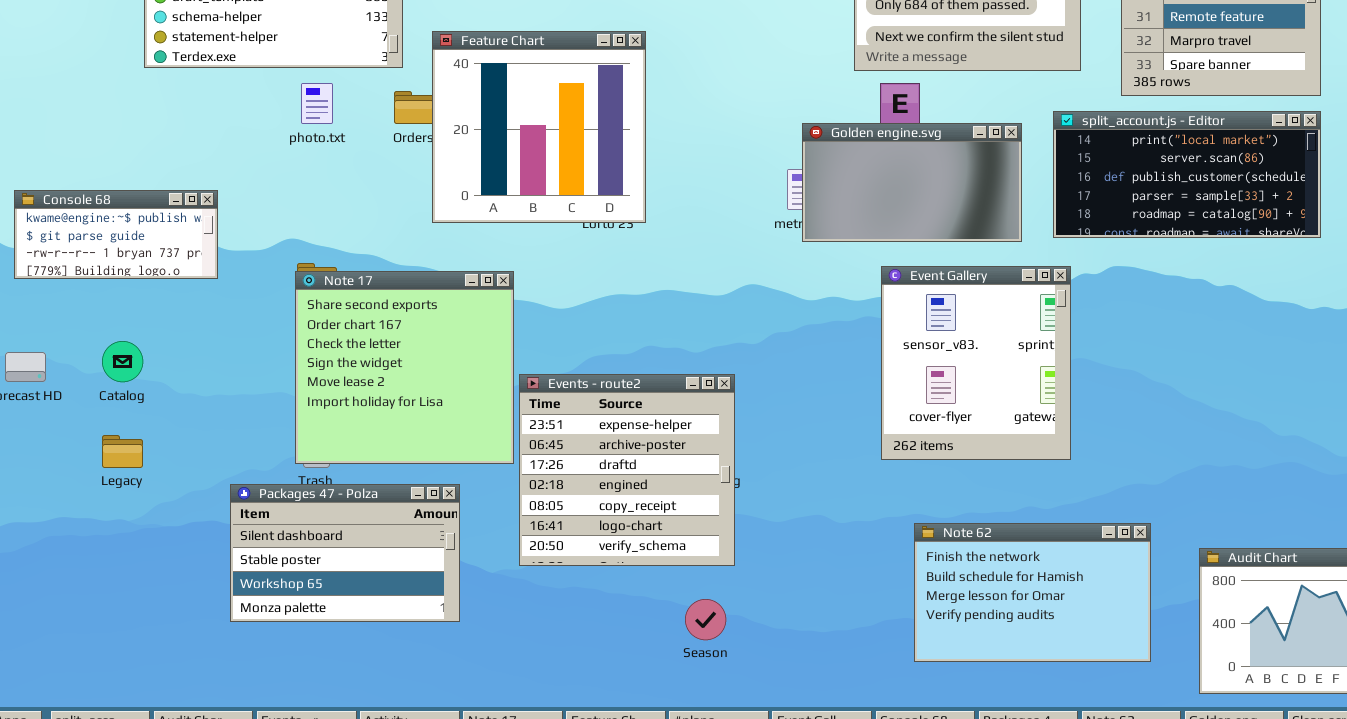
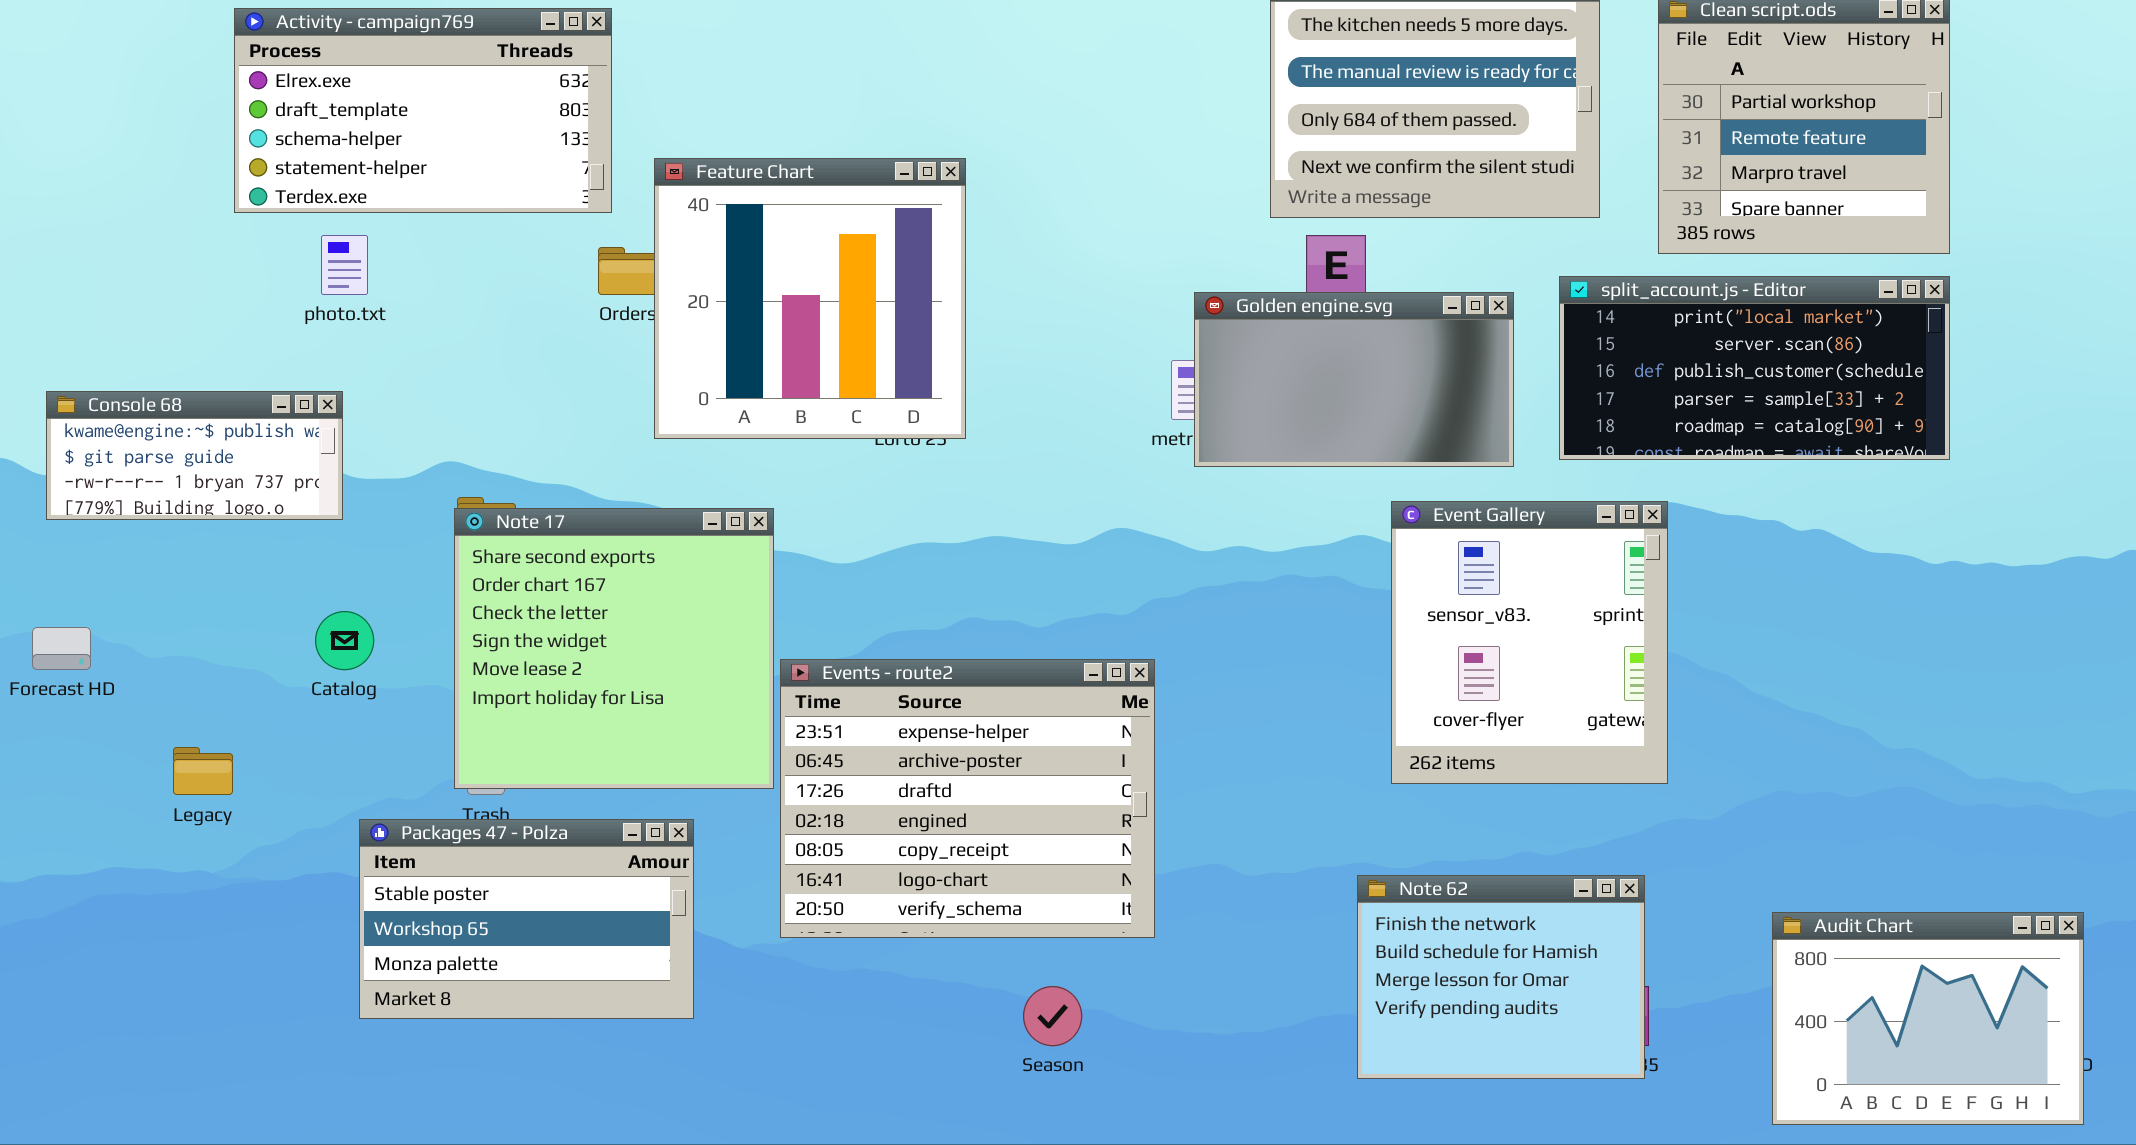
photo.txt: [301,83,333,124] -> [321,235,368,295], moved
Event Gallery: [881,266,1071,460] -> [1391,501,1668,784], moved
Catalog: [102,341,143,382] -> [315,611,374,670], moved
Events - route2: [519,374,735,566] -> [780,659,1155,938], resized
Packages 47 - Polza: [230,484,460,622] -> [359,819,694,1019], scrolled down 1 row
Note 62: [914,523,1151,662] -> [1357,875,1645,1079], resized

